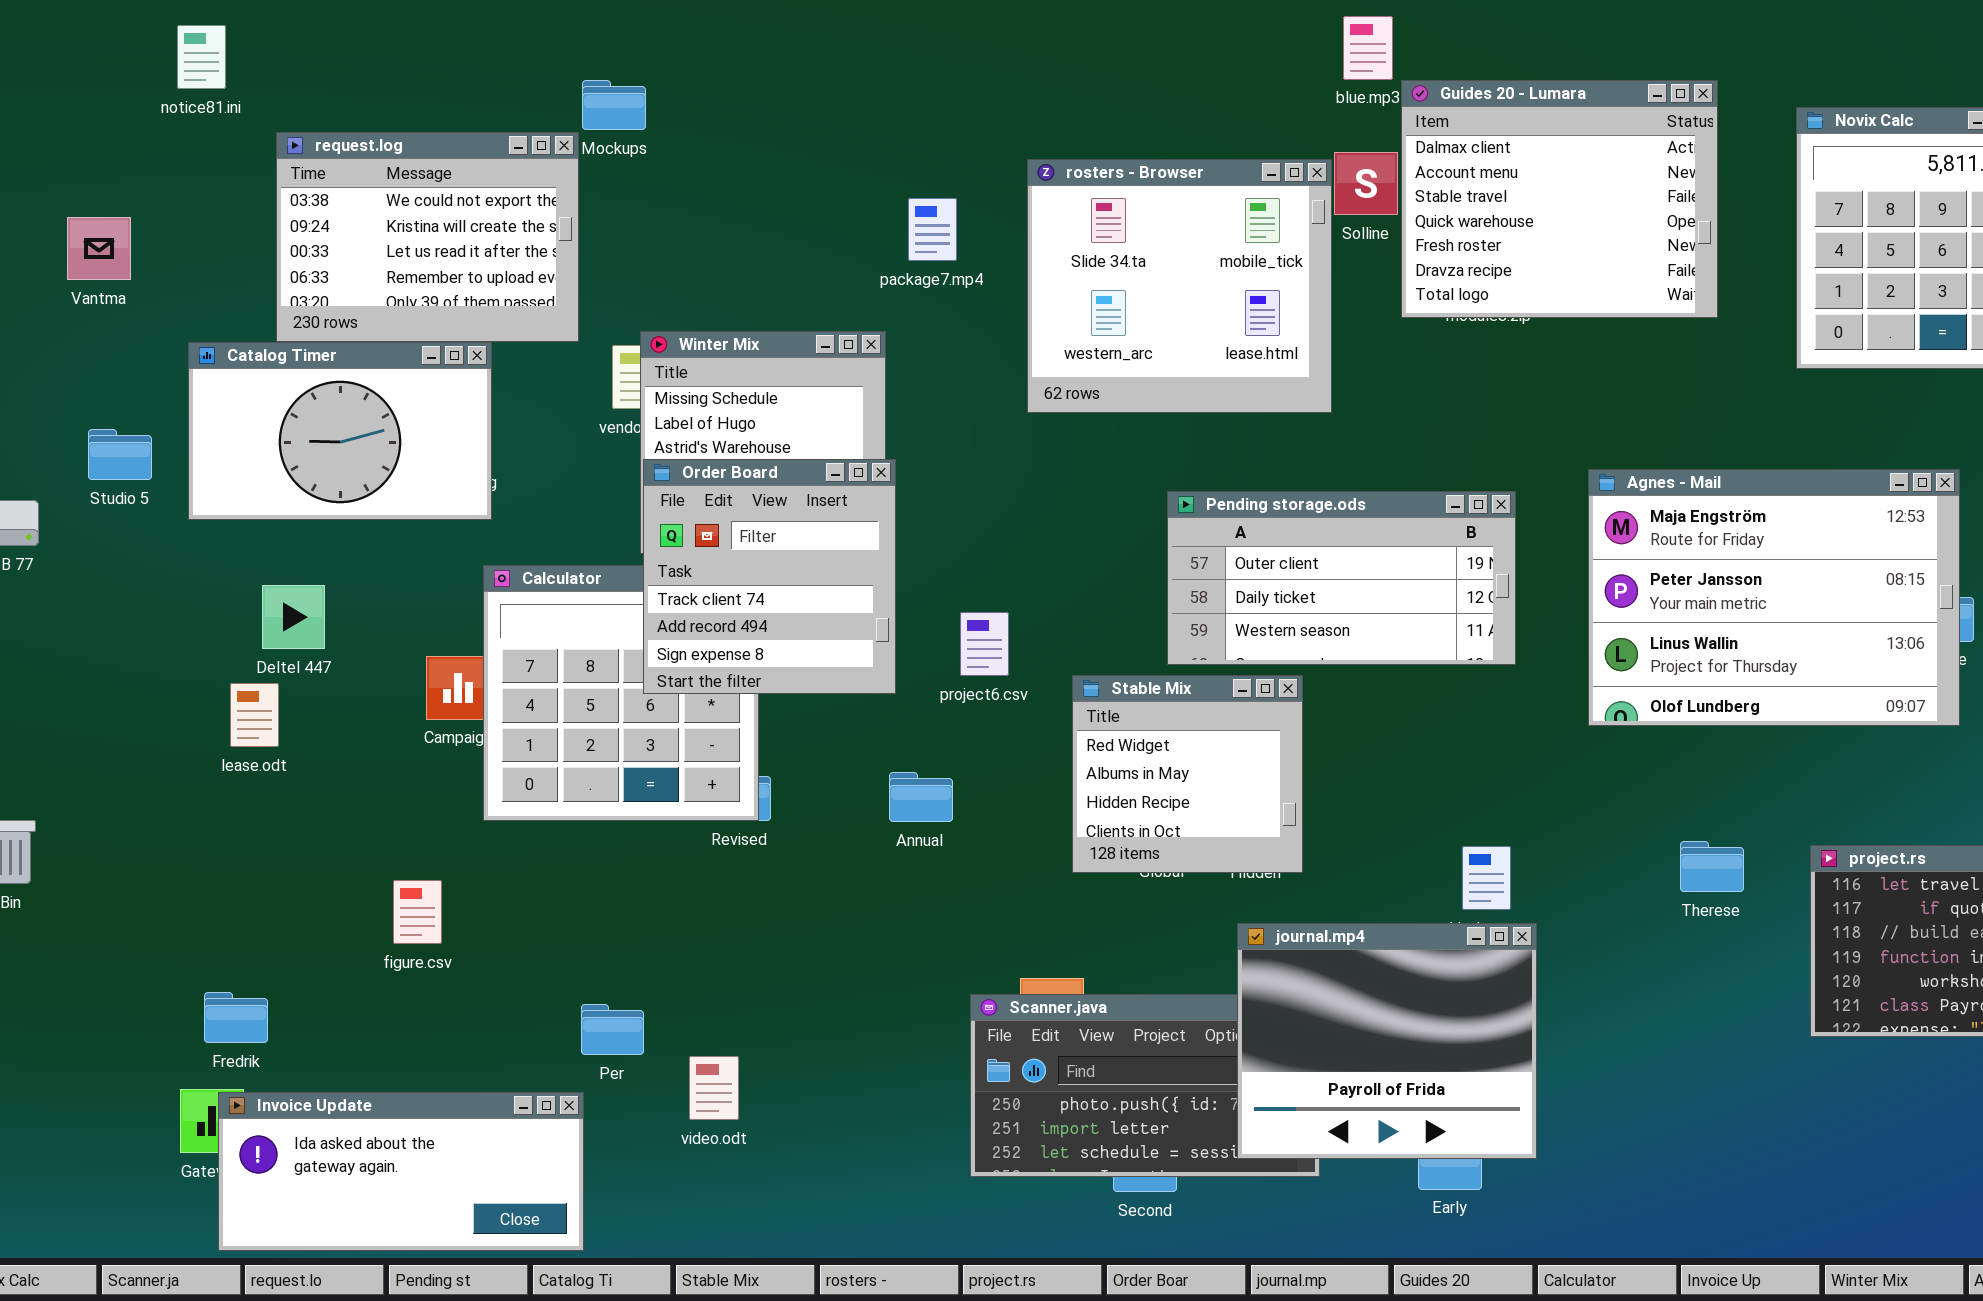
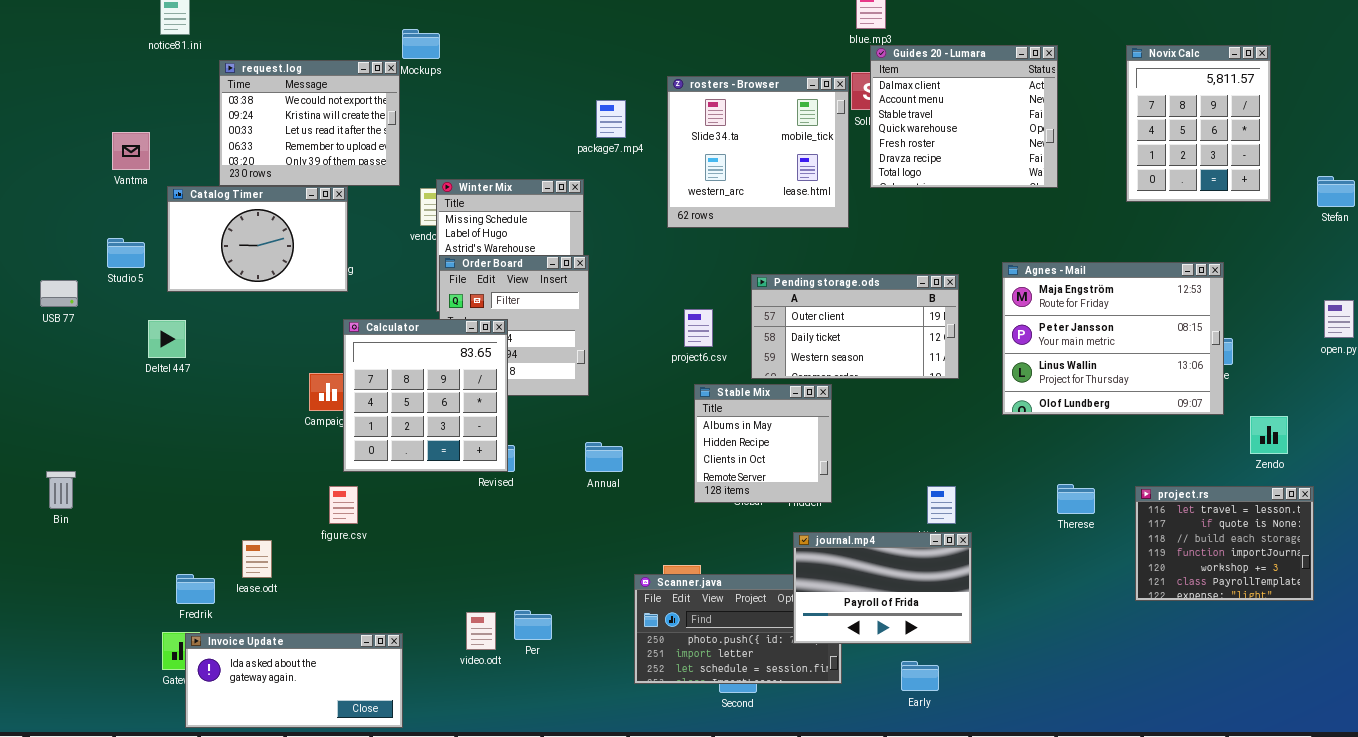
Guides 20 - Lumara: [1401,80,1718,318] -> [870,45,1058,188], moved
Vantma: [67,217,131,280] -> [112,132,150,170], moved
Calculator: [483,565,759,821] -> [343,319,508,472], raised
Deltel 447: [262,585,325,649] -> [148,320,186,358], moved
project6.csv: [960,612,1009,676] -> [684,309,713,347], moved
Stable Mix: [1072,675,1303,873] -> [694,384,832,503], scrolled down 1 row
lease.odt: [230,683,279,747] -> [242,540,272,578], moved
figure.csv: [393,880,442,944] -> [329,486,358,524], moved
journal.mp4: [1237,923,1537,1159] -> [793,532,972,644], resized
Per: [581,1004,644,1055] -> [514,610,552,640], moved

